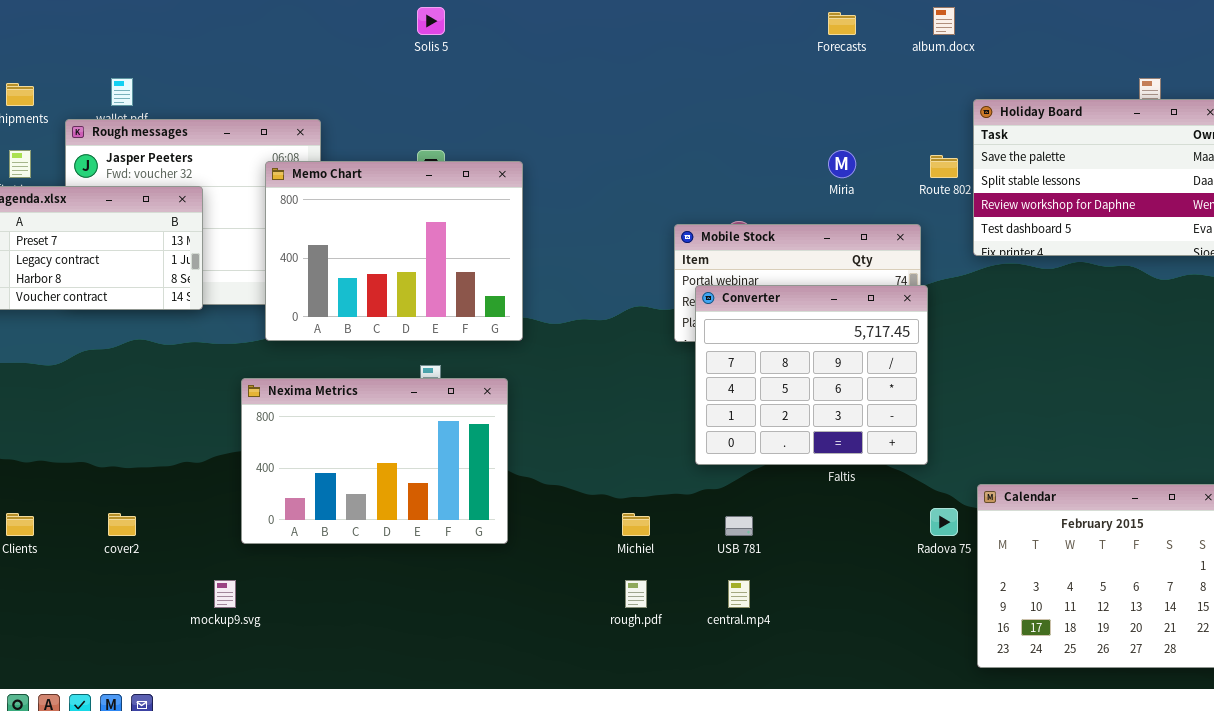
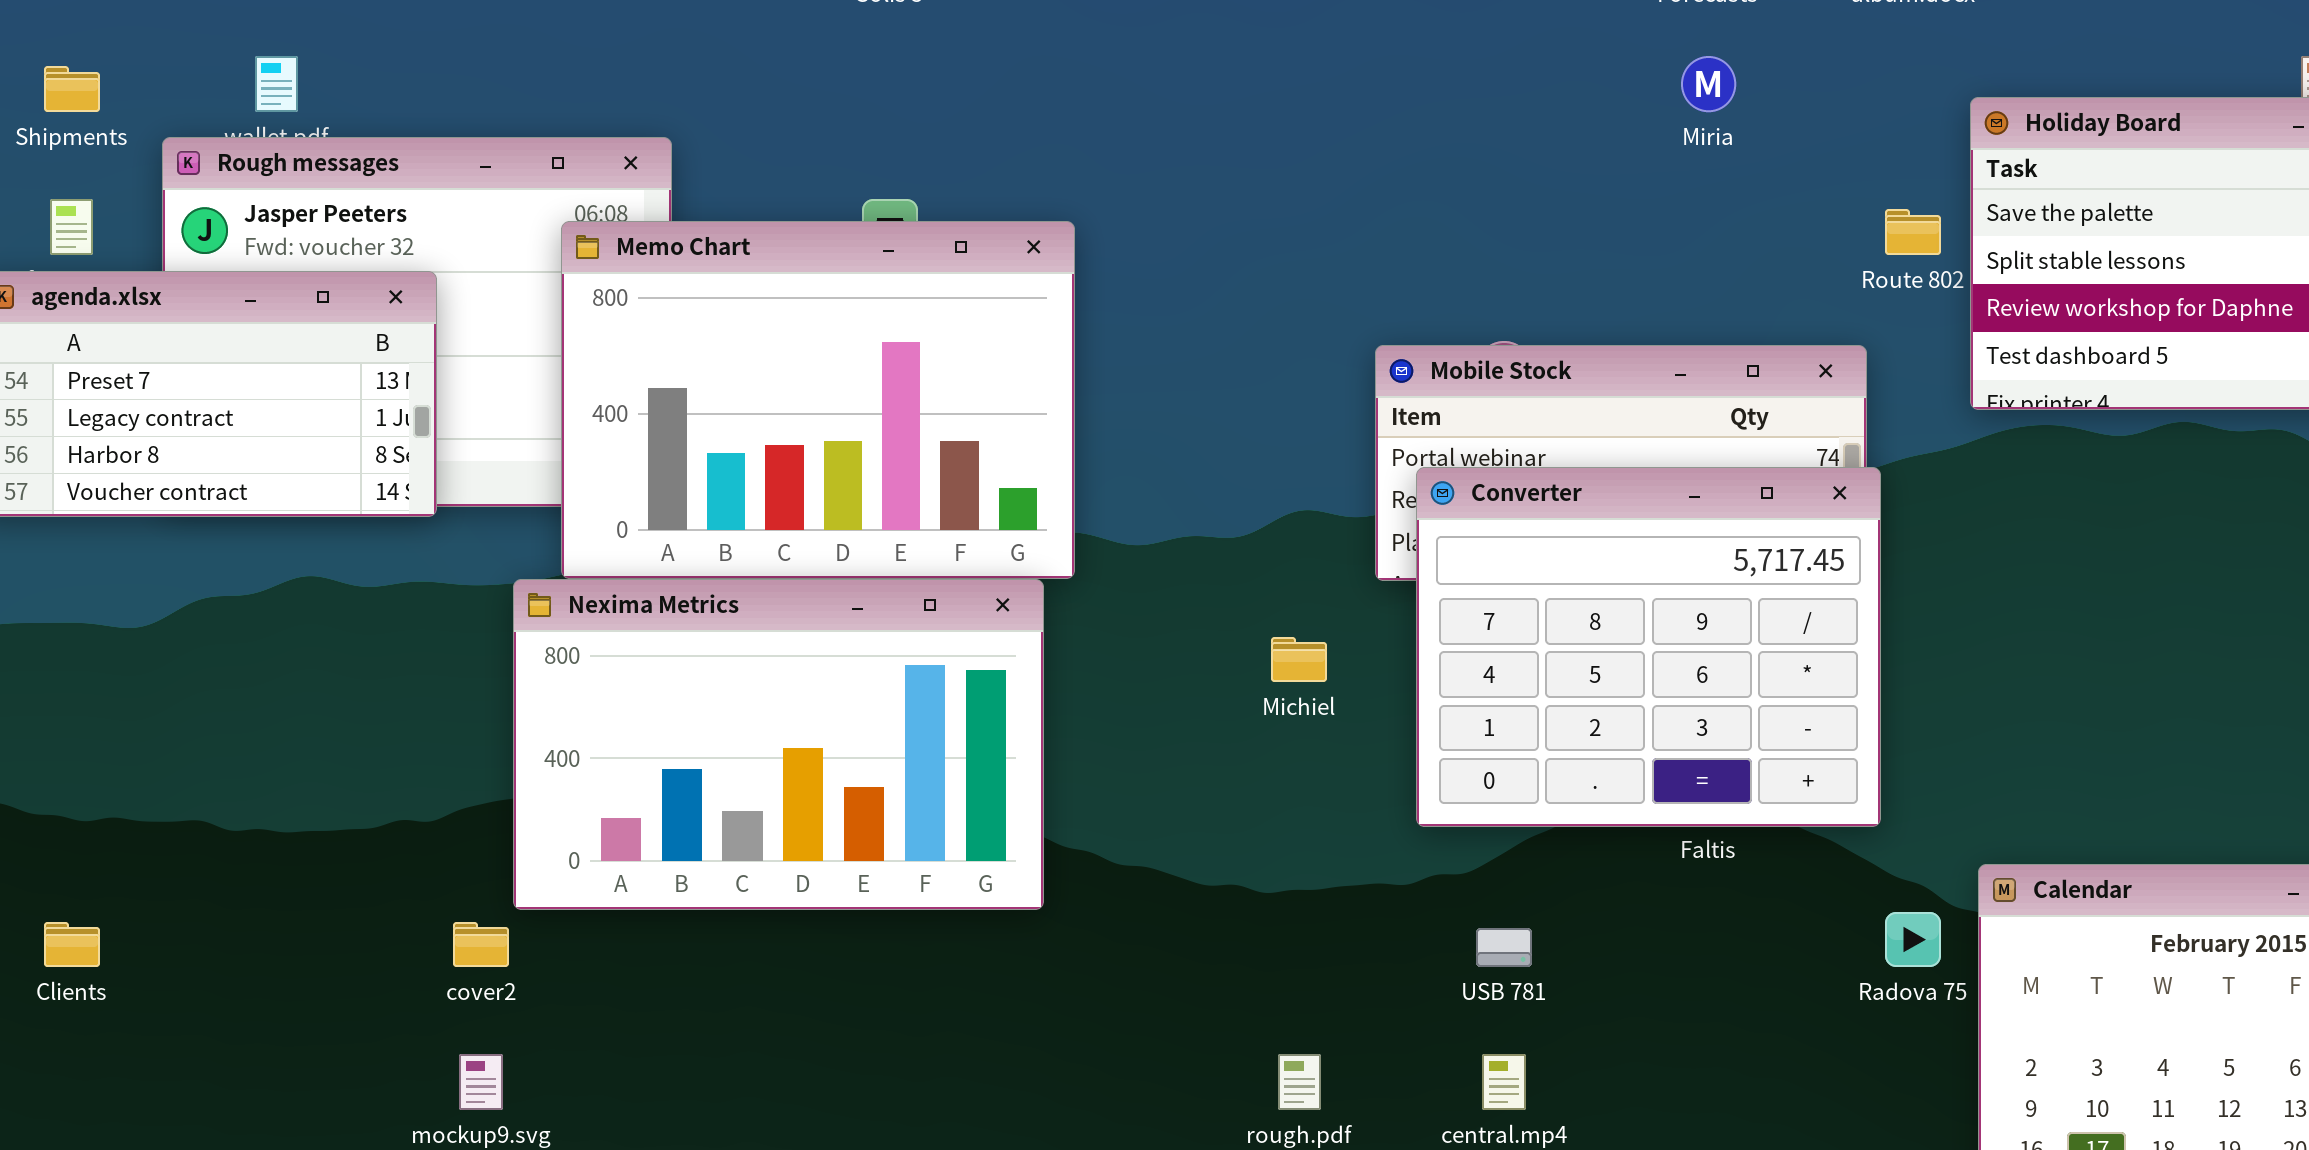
Miria: [828,150,856,178] -> [1681,56,1736,112], moved
Nexima Metrics: [241,378,508,544] -> [513,579,1044,910], moved
cover2: [108,513,136,536] -> [453,922,509,967], moved
Michiel: [622,513,650,536] -> [1271,637,1327,682], moved

